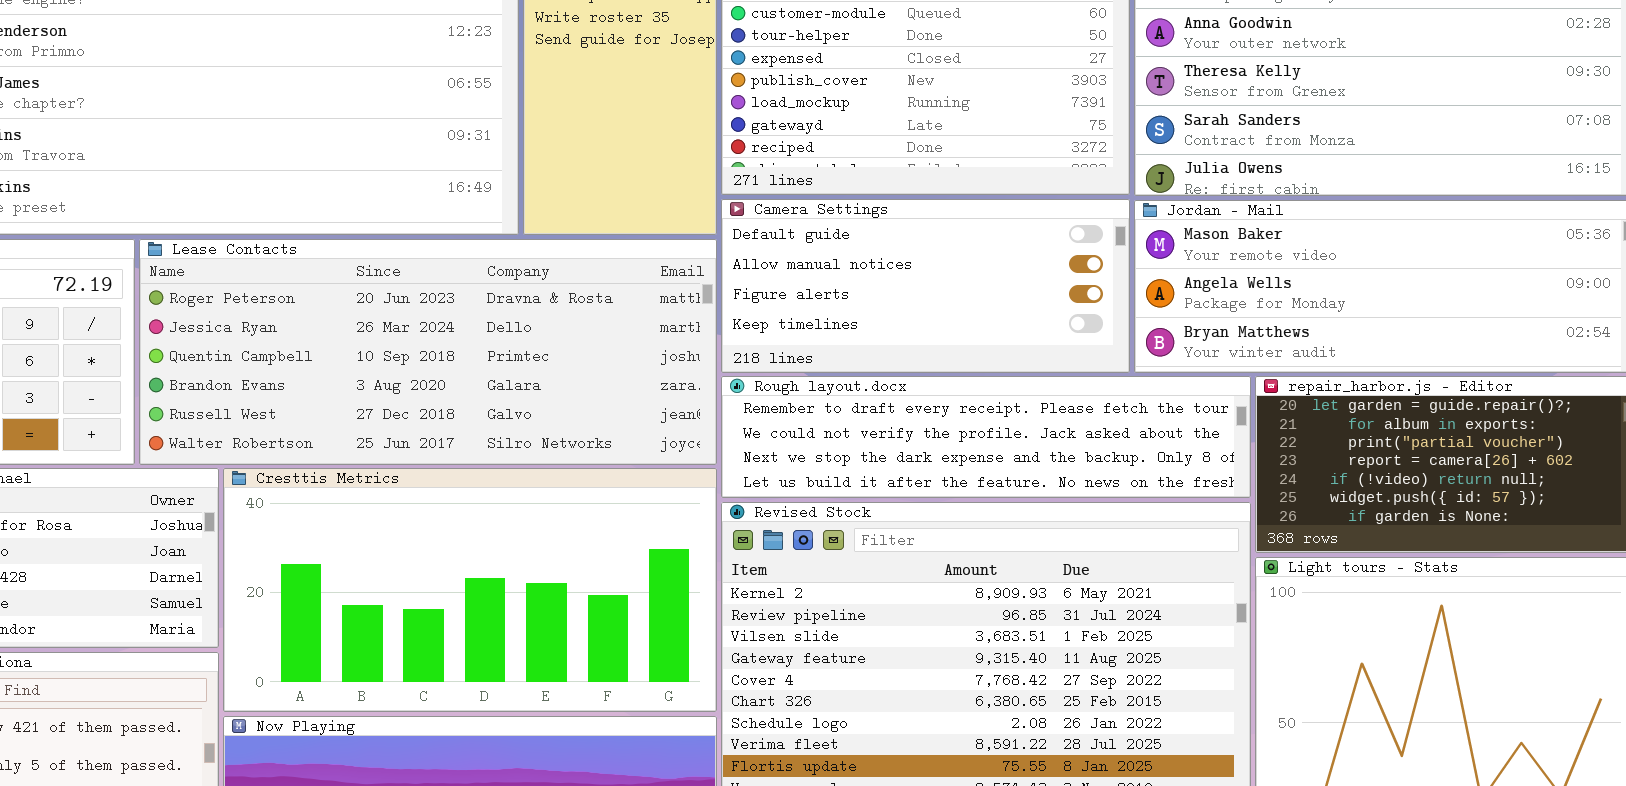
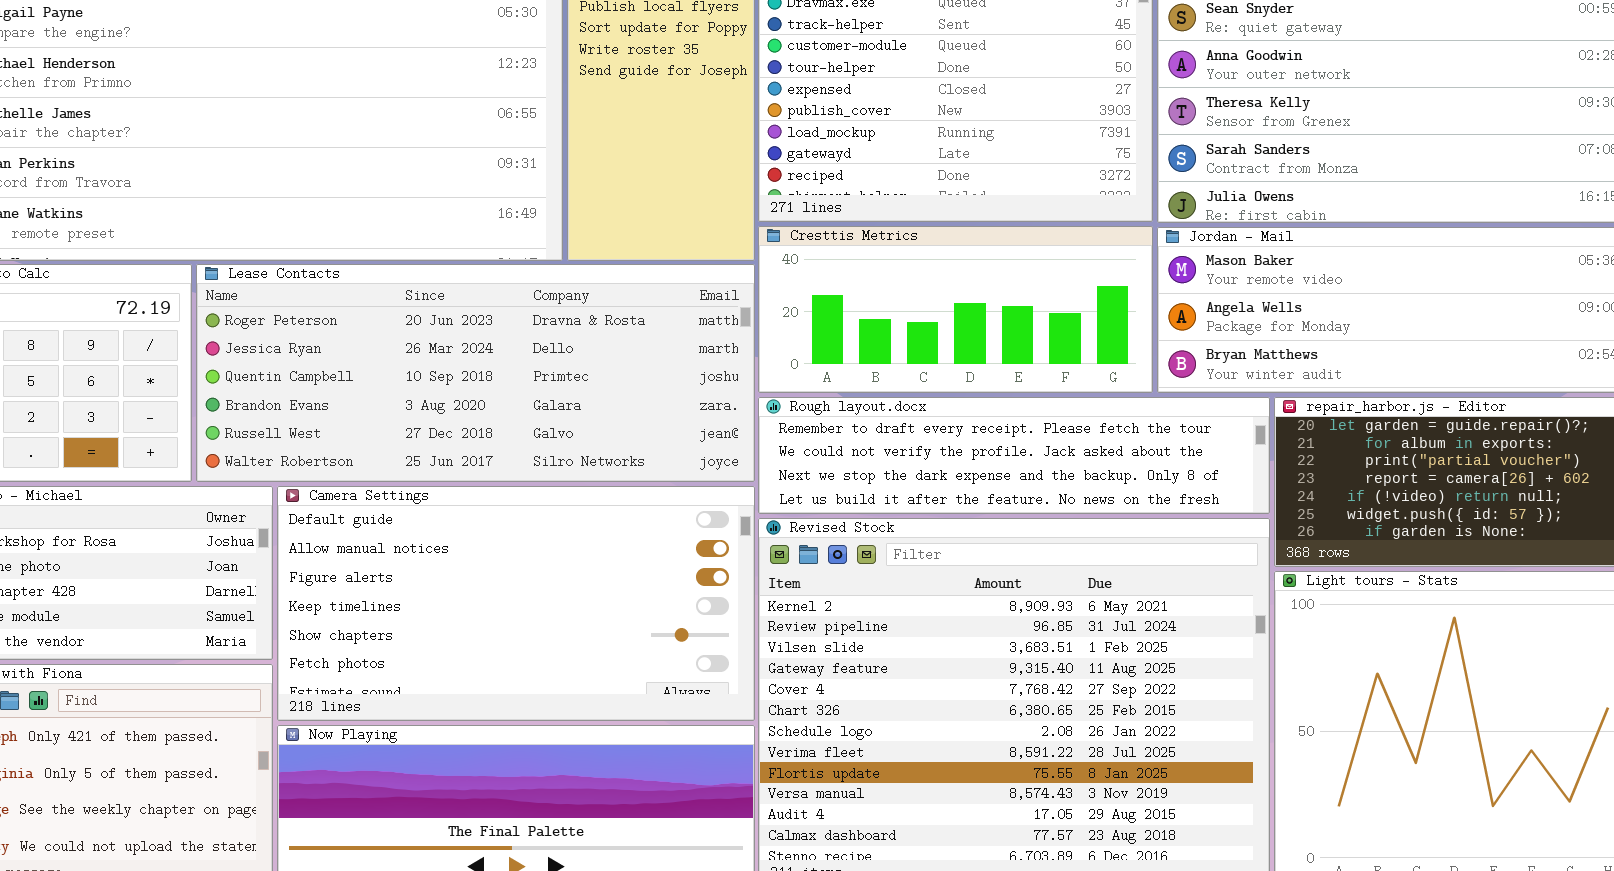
Camera Settings: [721,199,1130,373] -> [277,486,755,721], moved, resized
Cresttis Metrics: [223,468,717,712] -> [758,226,1153,393], moved, resized

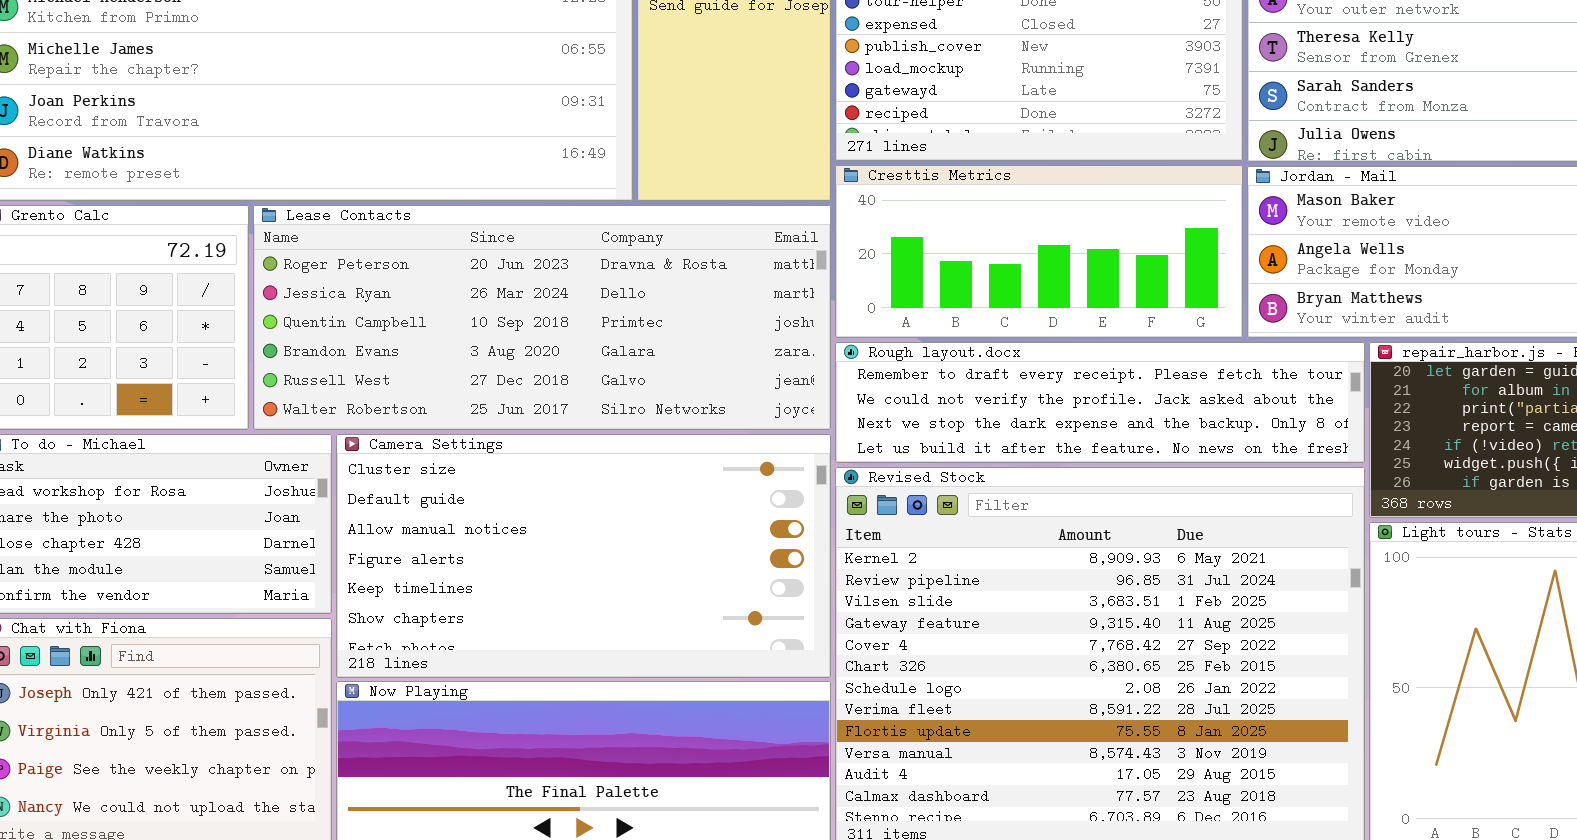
Camera Settings: [277,486,755,721] -> [336,434,831,678], scrolled up 1 row

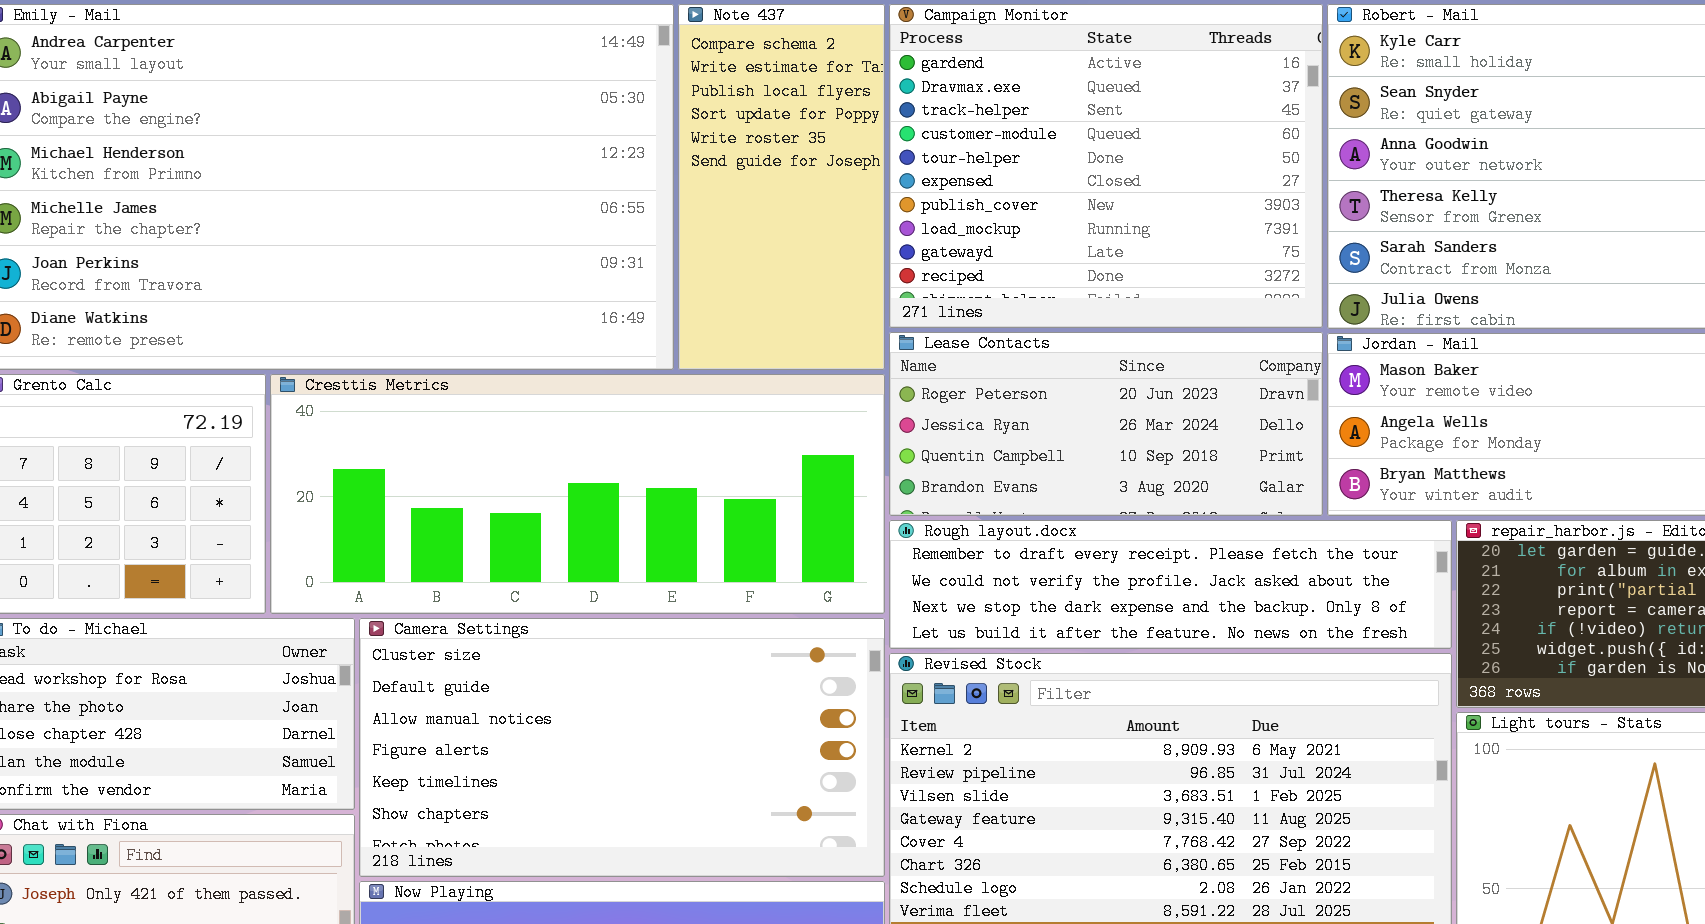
Cresttis Metrics: [835,165,1243,338] -> [270,374,885,614], moved, resized
Lease Contacts: [253,205,831,430] -> [889,332,1323,516], moved, resized

